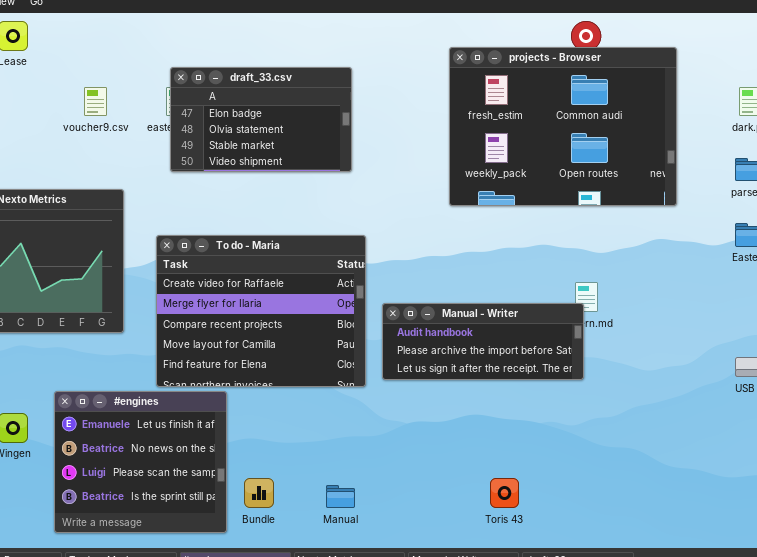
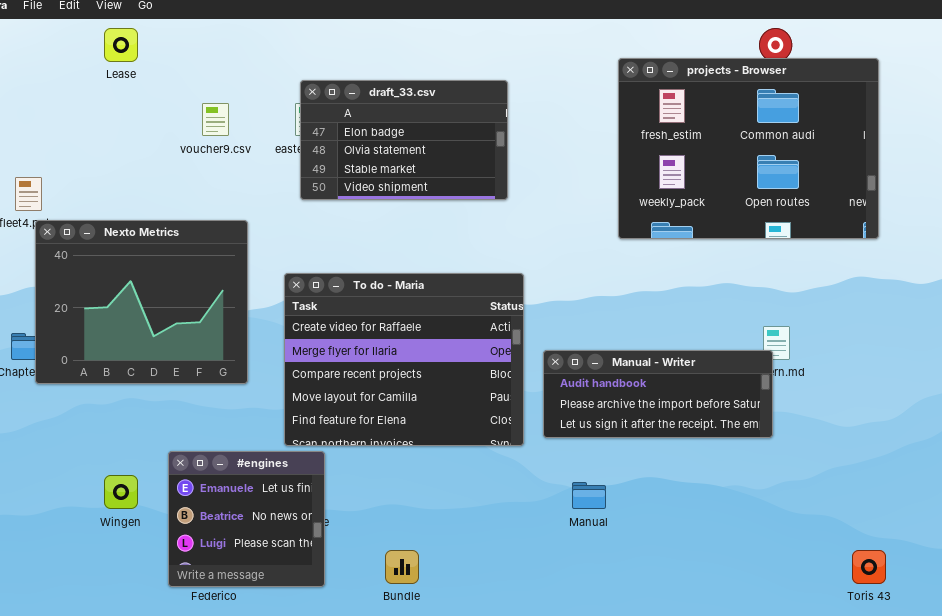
#engines: [54,391,227,533] -> [168,451,325,587], resized
Toris 43: [490,478,519,508] -> [852,550,886,584], moved
Manual: [326,485,355,508] -> [572,482,606,509], moved

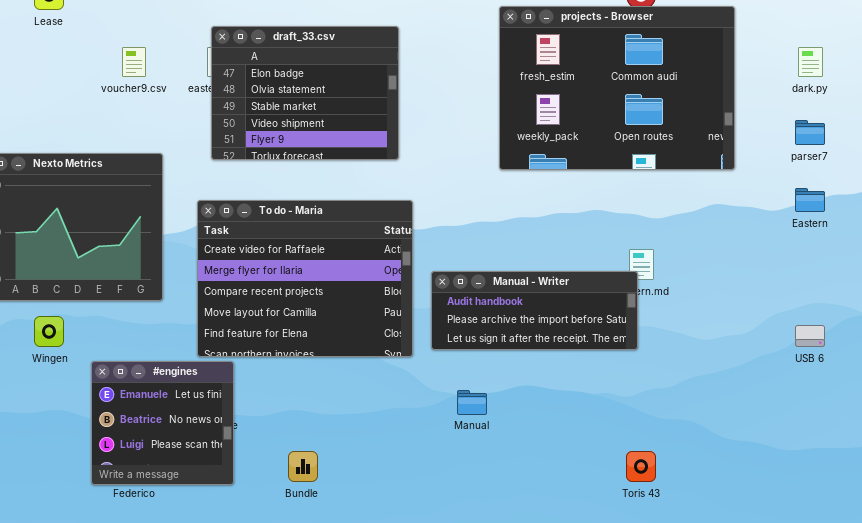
draft_33.csv: [300,80,508,200] -> [211,26,399,160], resized
Wingen: [104,475,138,509] -> [34,316,64,347], moved
Toris 43: [852,550,886,584] -> [626,451,656,482], moved

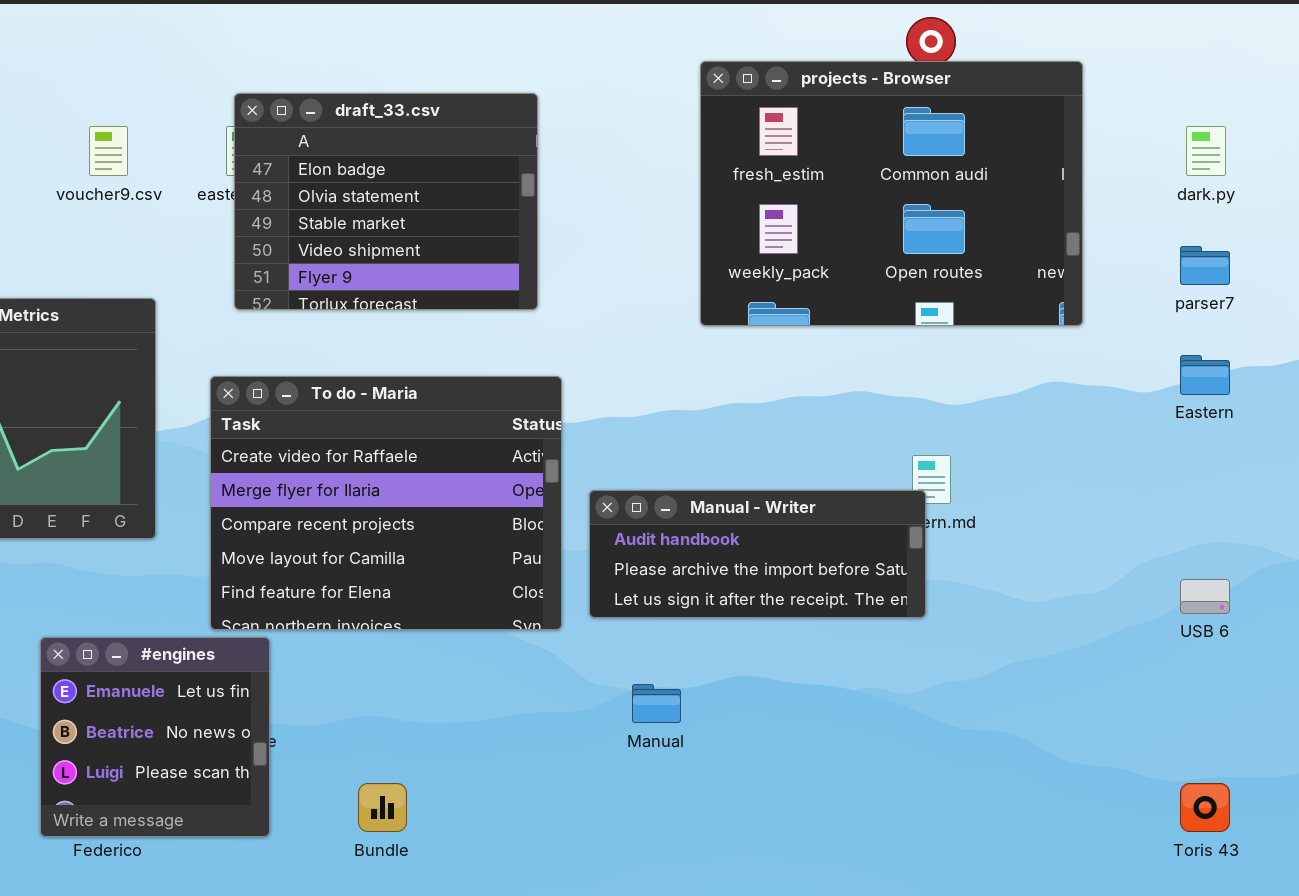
Toris 43: [626,451,656,482] -> [1180,783,1230,832], moved

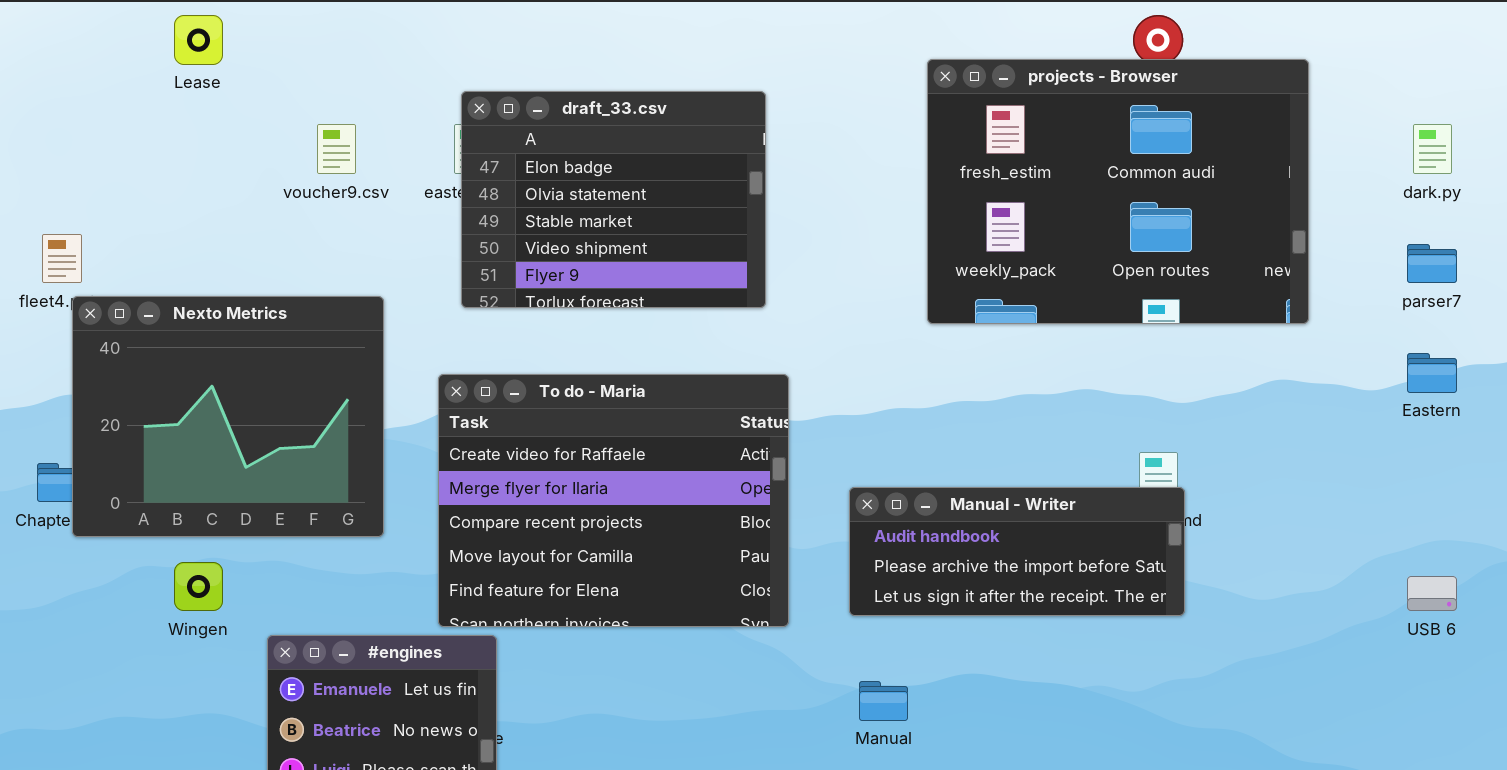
Manual - Writer: [589,490,926,618] -> [849,487,1185,616], moved

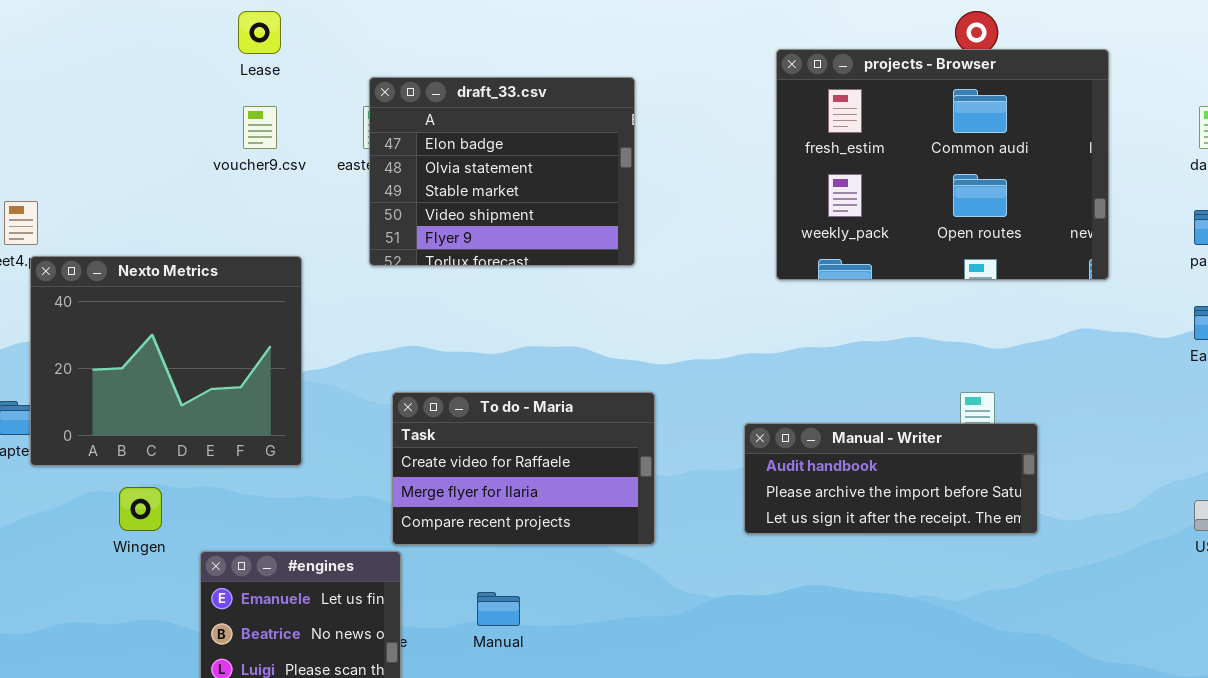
Lease: [174,15,223,65] -> [238,11,281,54], moved
To do - Maria: [438,374,789,627] -> [392,392,655,545], resized
Manual - Writer: [849,487,1185,616] -> [744,423,1038,534], moved
Manual: [859,681,908,721] -> [477,592,520,626], moved

